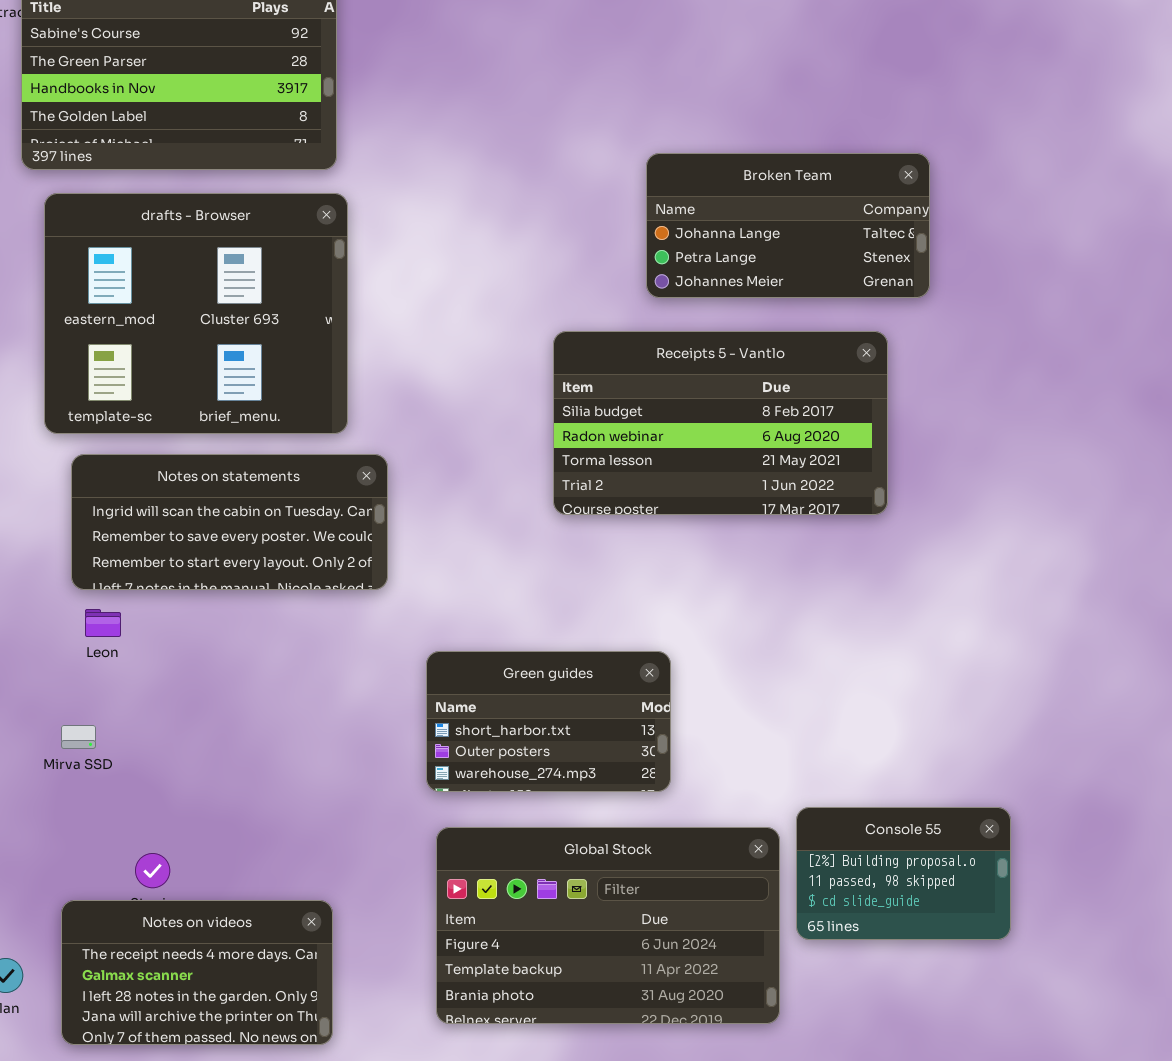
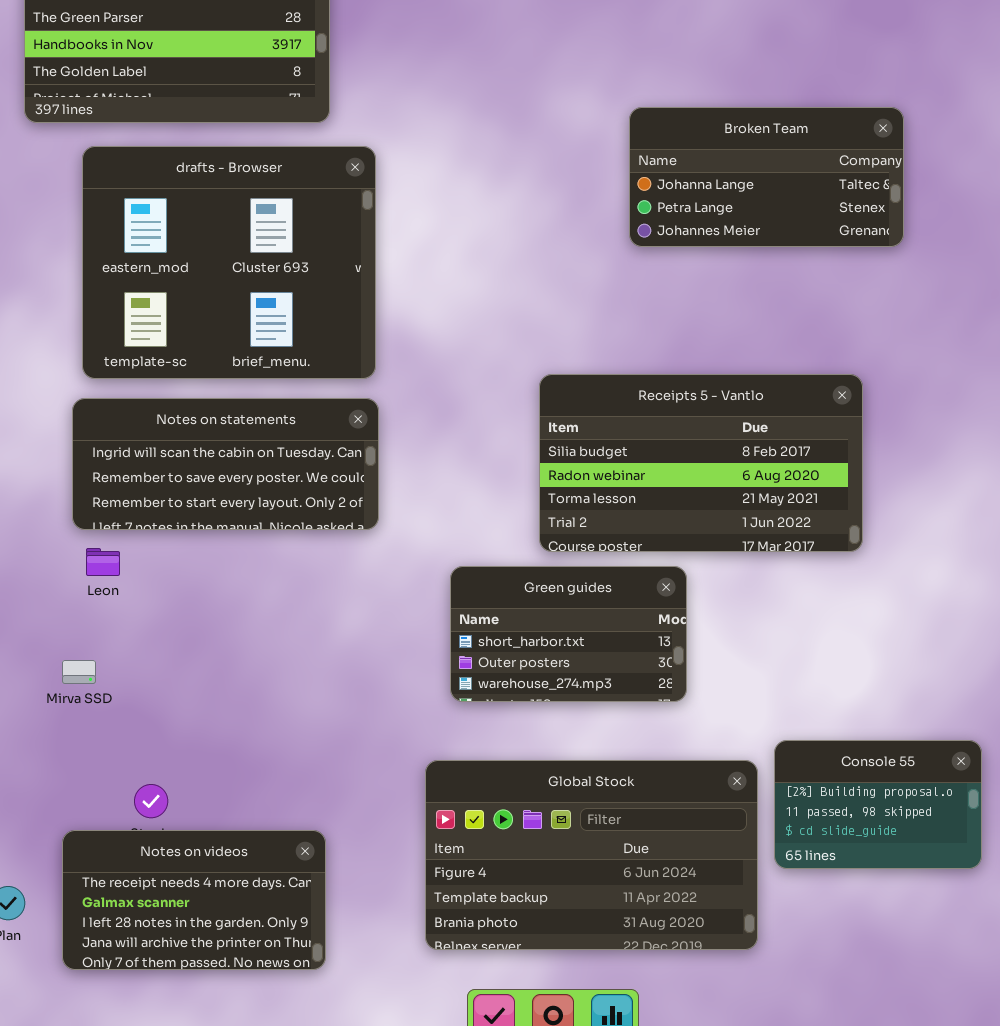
drafts - Browser: [44,193,348,434] -> [82,146,376,379], moved
Receipts 5 - Vantlo: [553,331,888,515] -> [539,374,863,552], moved
Green guides: [426,651,671,792] -> [450,566,687,702], moved

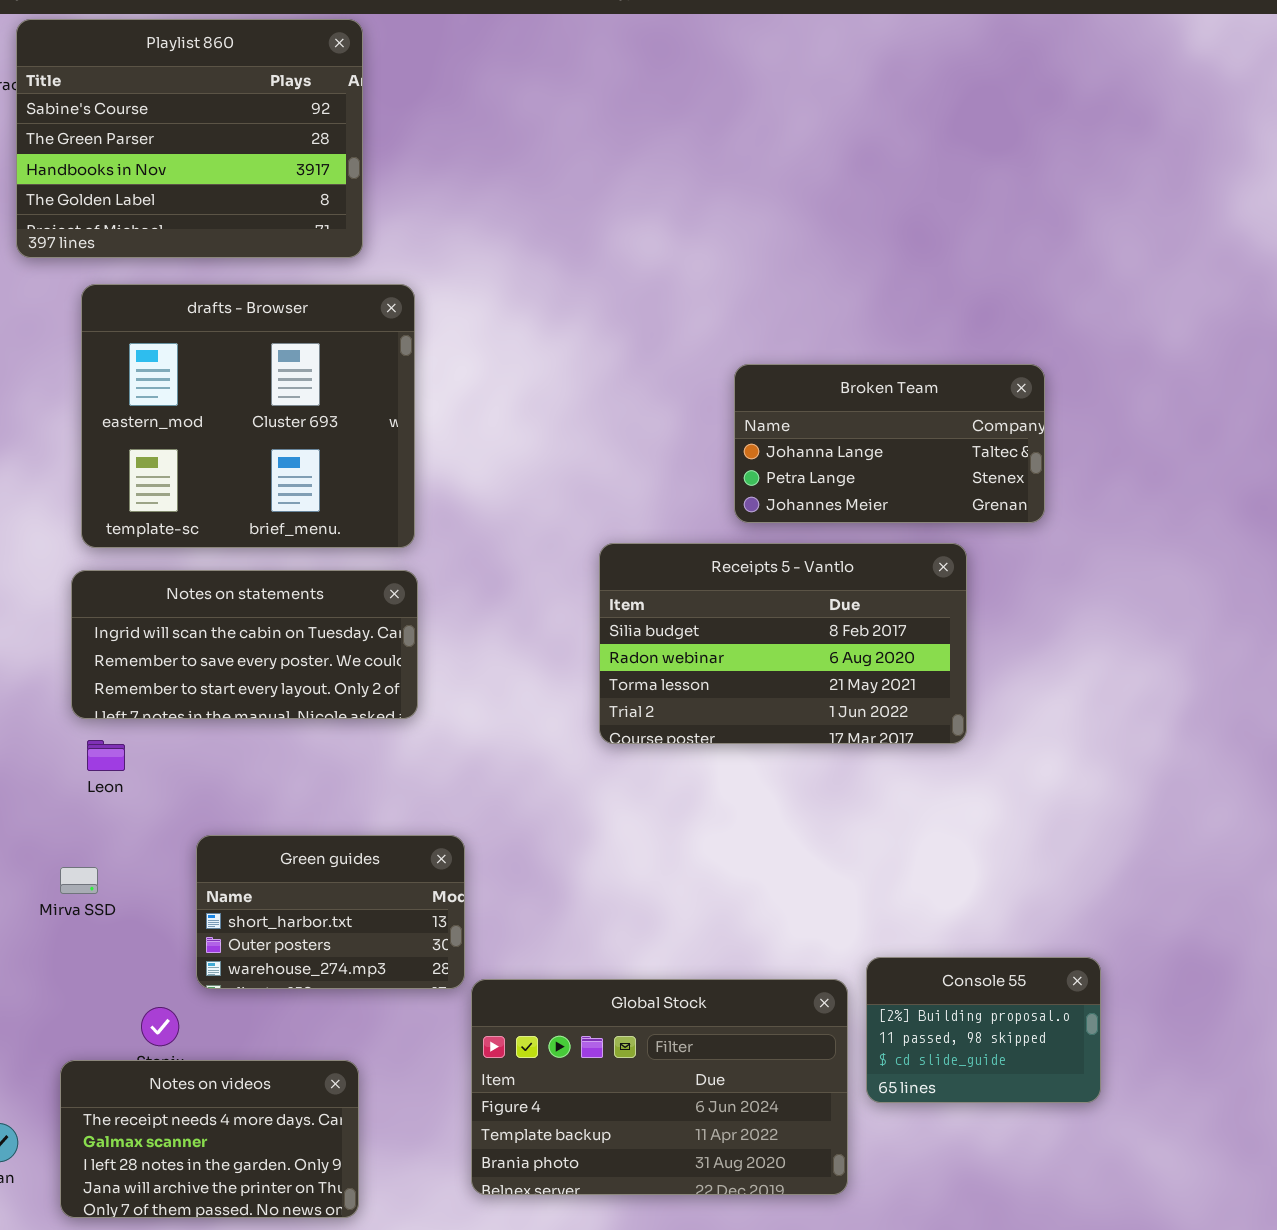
Broken Team: [629,107,904,247] -> [734,364,1045,523], moved
Green guides: [450,566,687,702] -> [196,835,465,989], moved

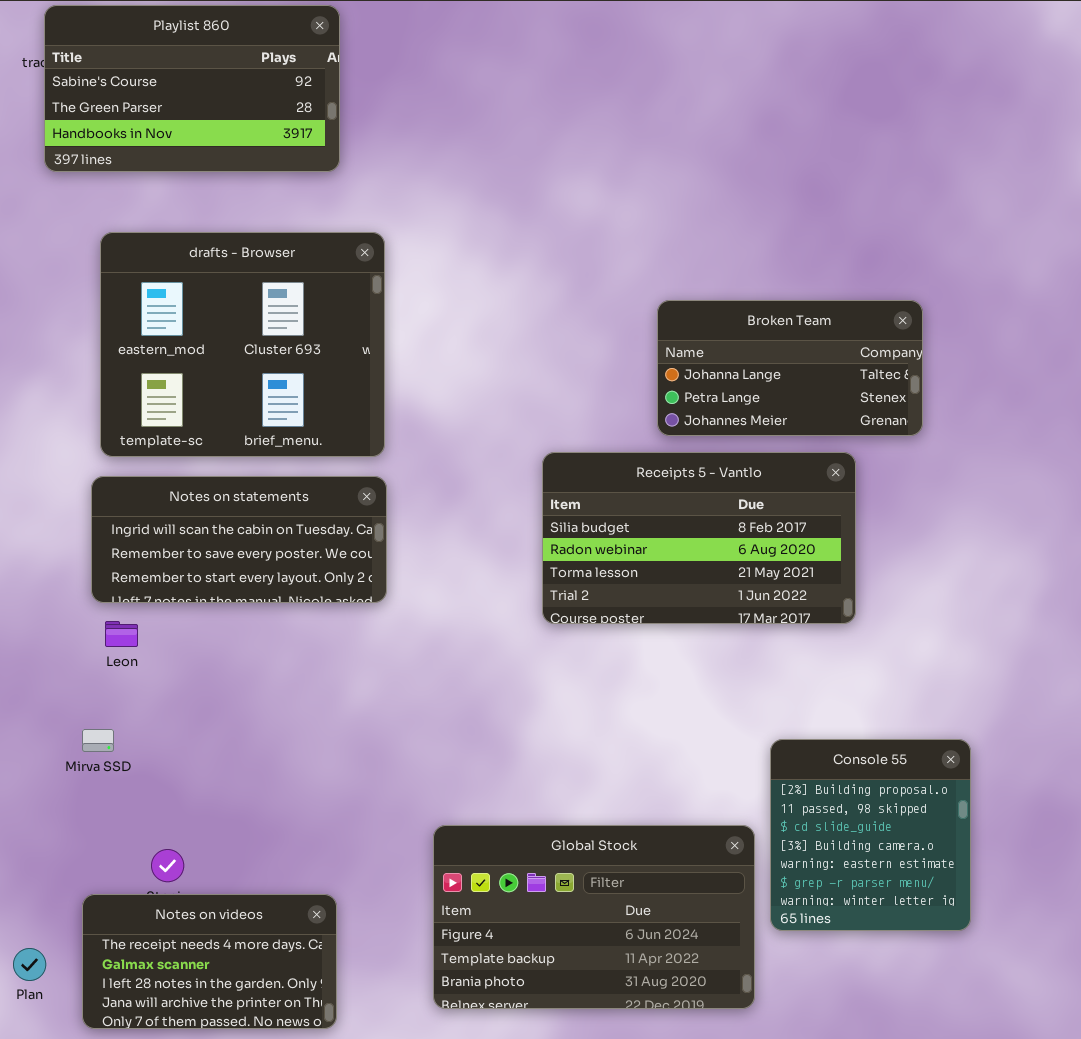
Playlist 860: [16,19,363,258] -> [44,5,340,172], resized
Green guides: [196,835,465,989] -> none, closed
Console 55: [866,957,1101,1103] -> [770,739,971,931], resized

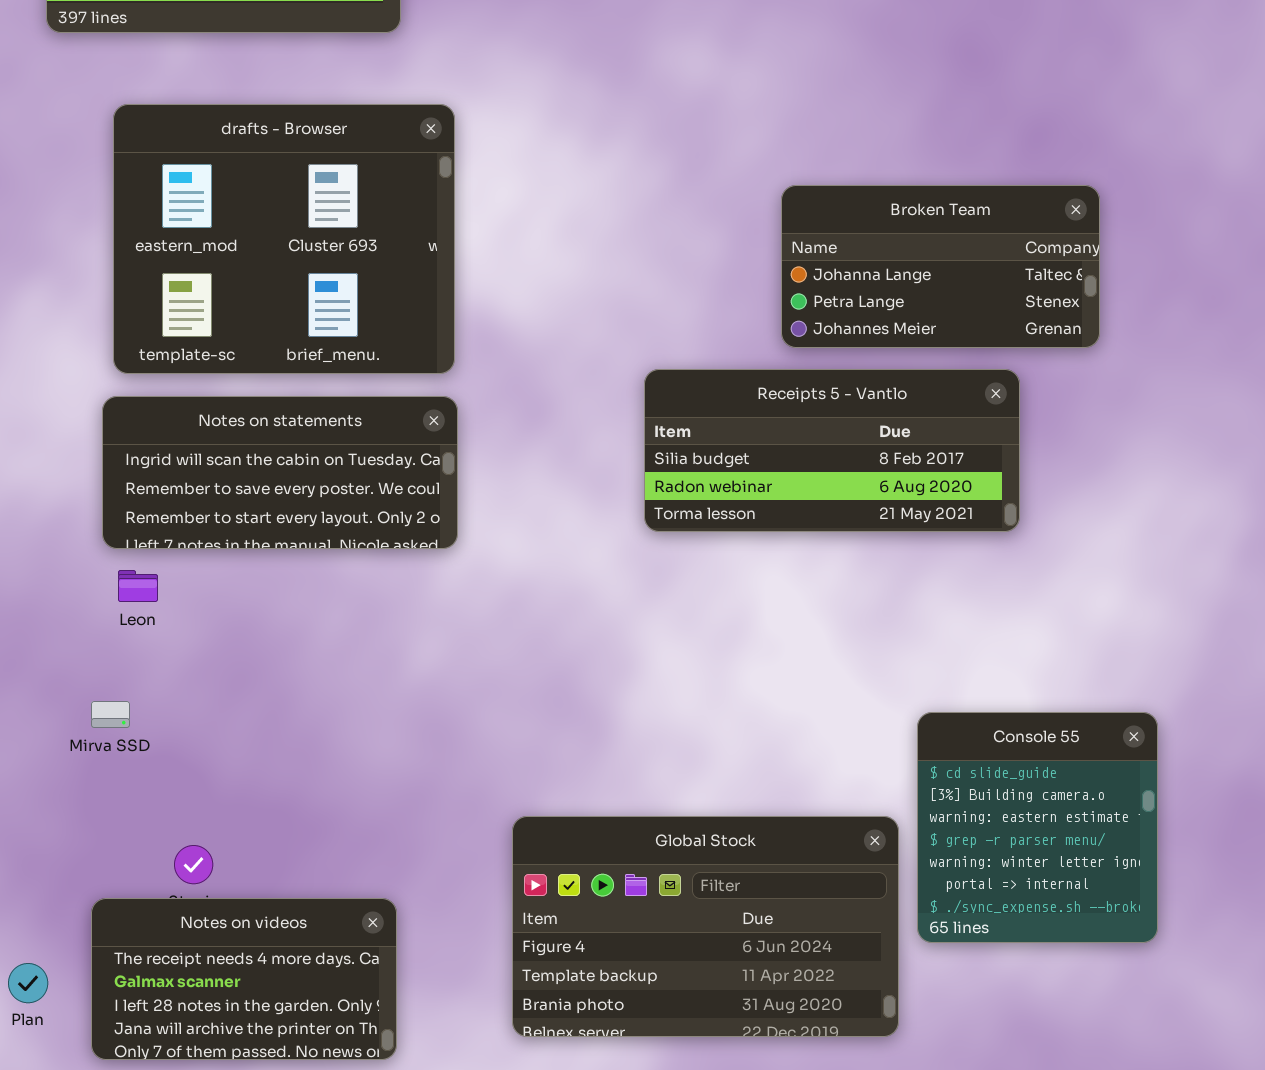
Receipts 5 - Vantlo: [542,452,856,624] -> [644,369,1020,532], resized
Console 55: [770,739,971,931] -> [917,712,1158,943], scrolled down 2 rows

